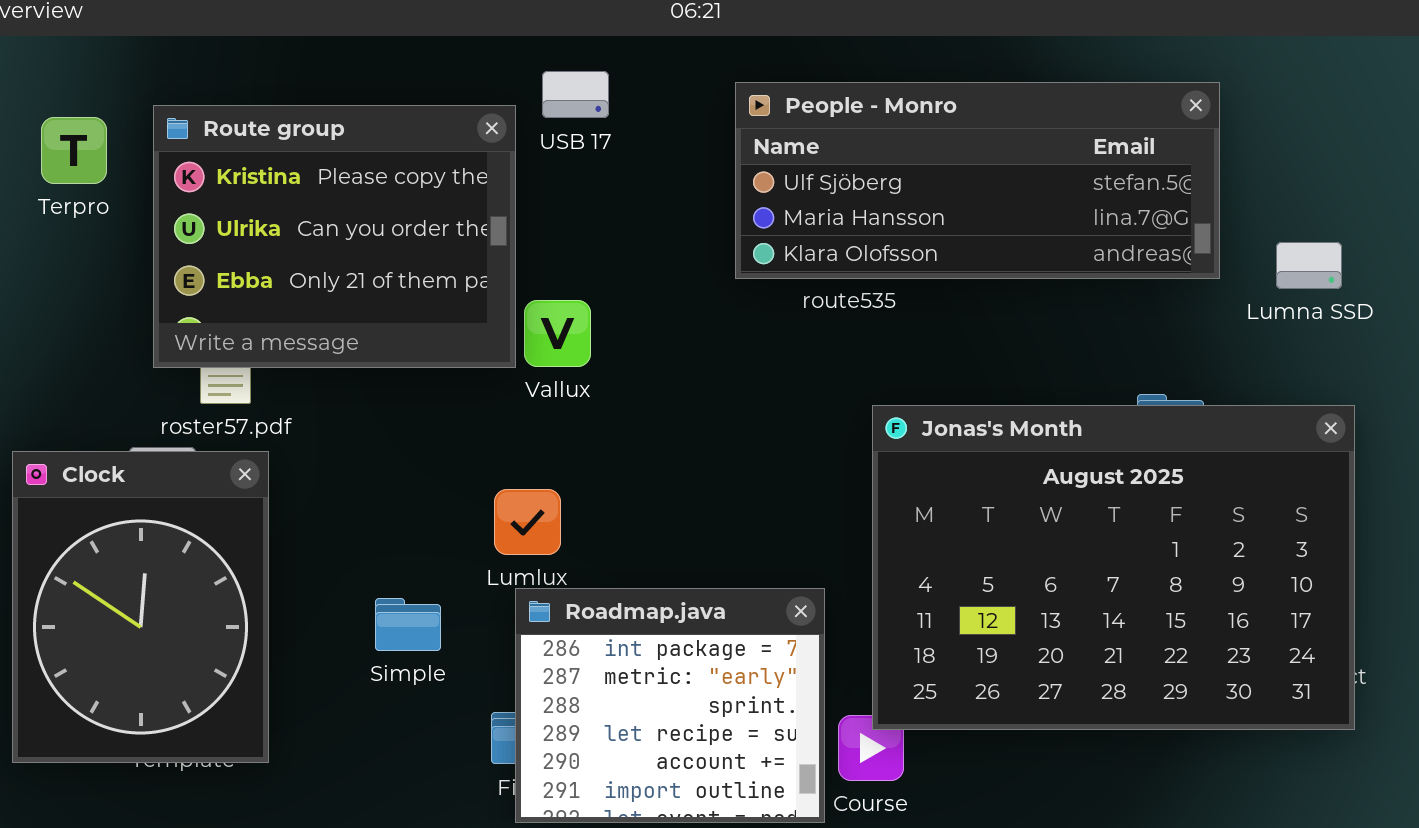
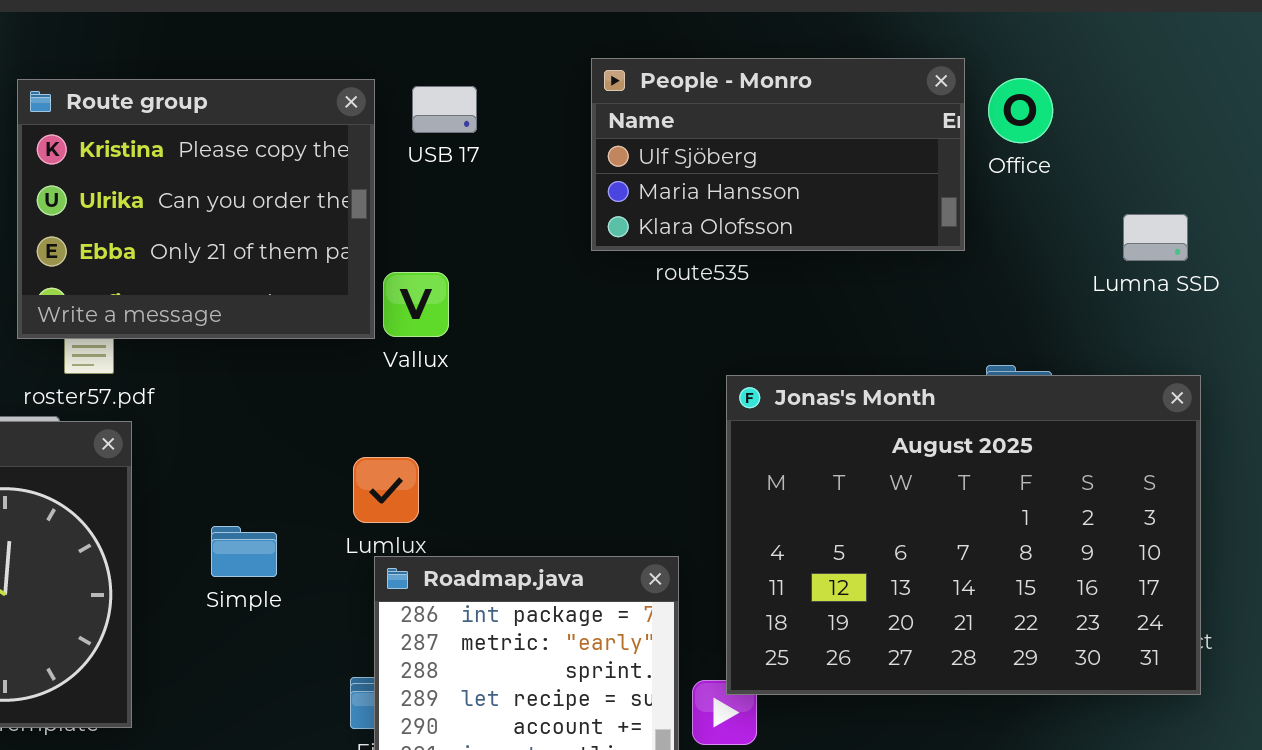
USB 17: [542,71,609,118] -> [412,86,477,133], moved
People - Monro: [735,82,1220,279] -> [591,58,965,251], resized
Simple: [375,598,441,651] -> [211,526,277,577], moved

